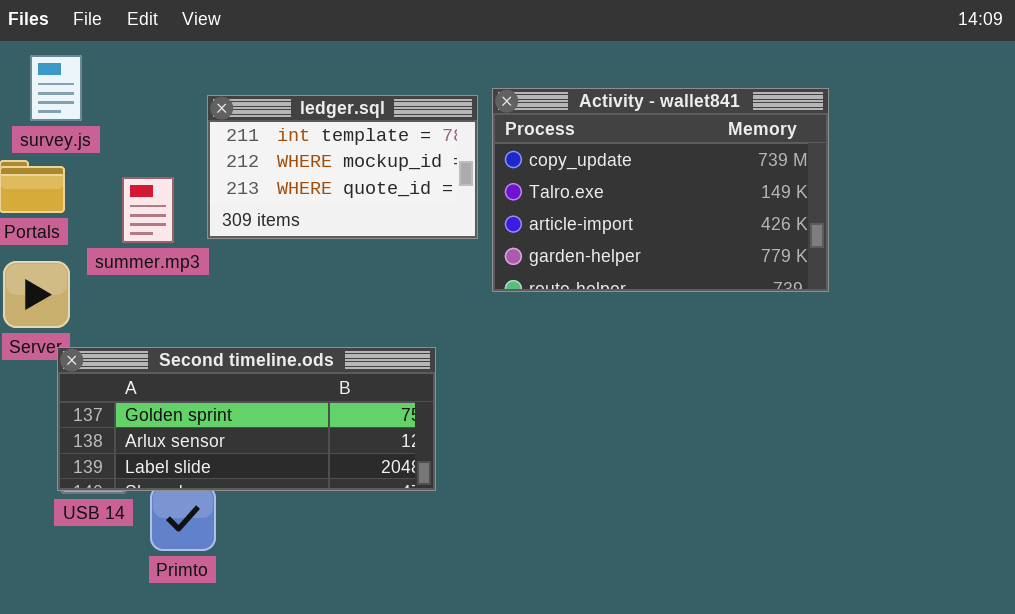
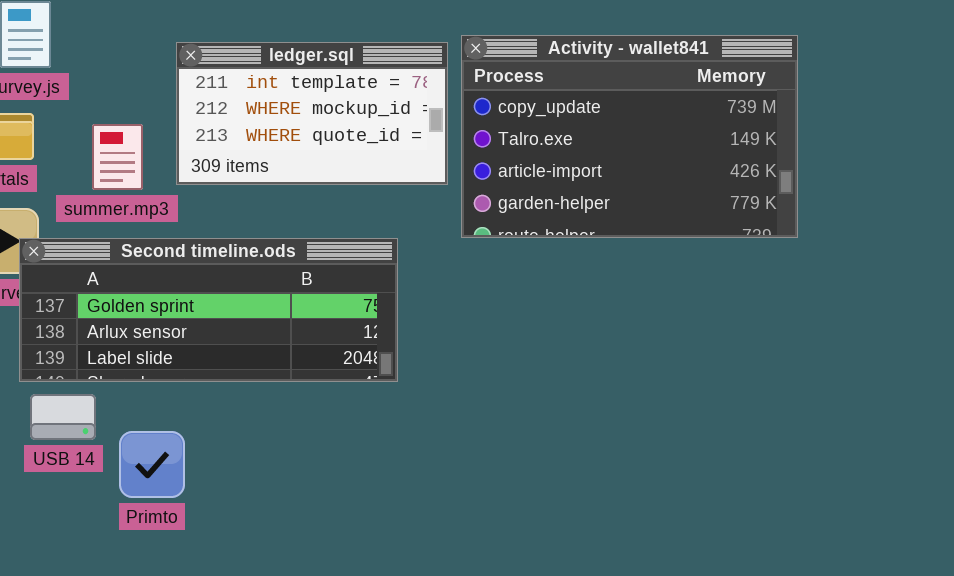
Second timeline.ods: [57,347,436,491] -> [19,238,398,382], moved

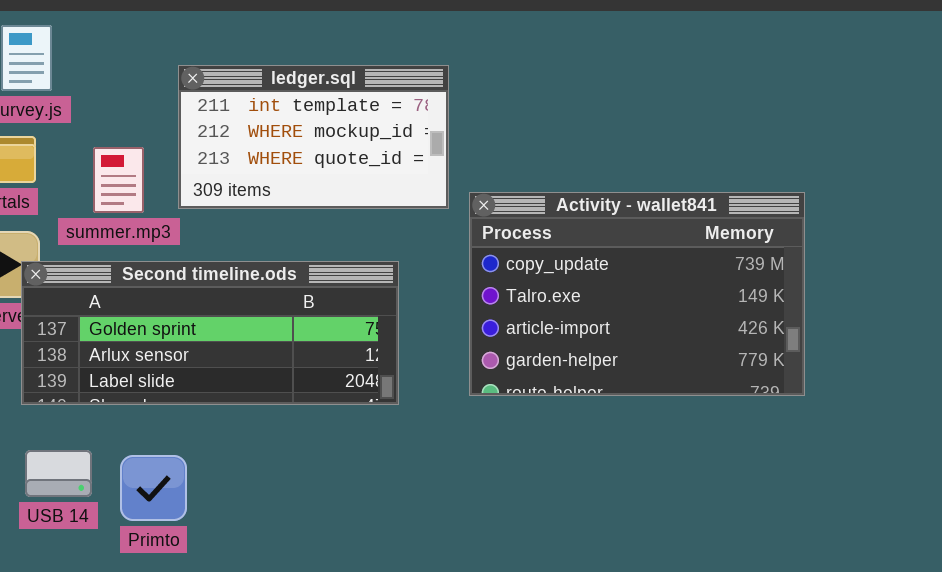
Activity - wallet841: [461,35,798,238] -> [469,192,805,396], moved
USB 14: [30,394,96,440] -> [25,450,92,497], moved

